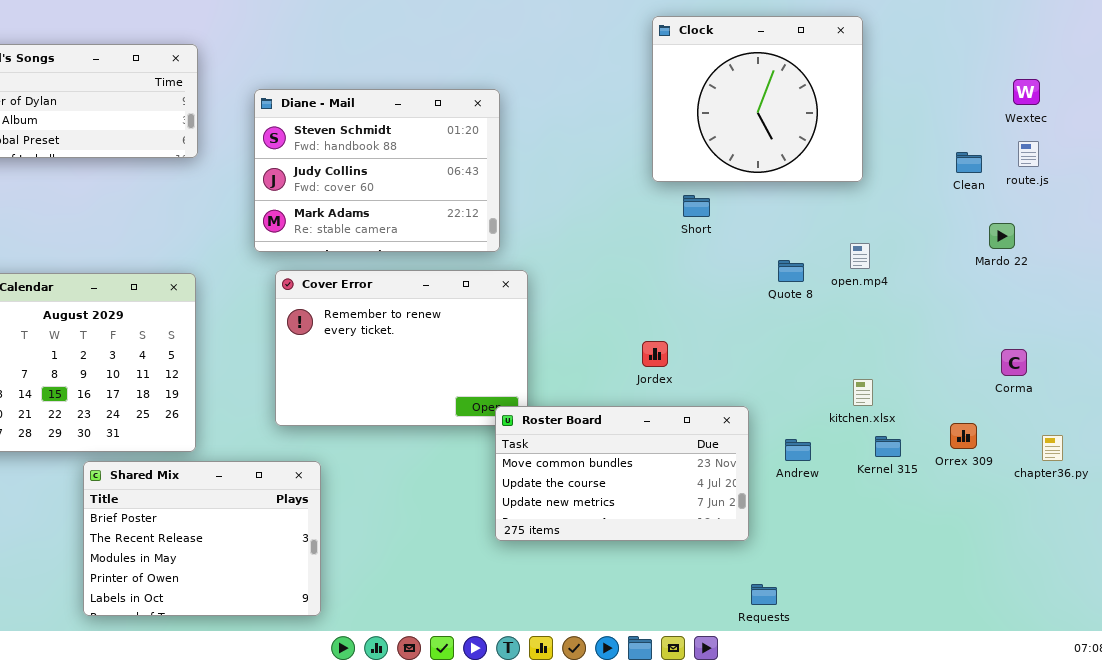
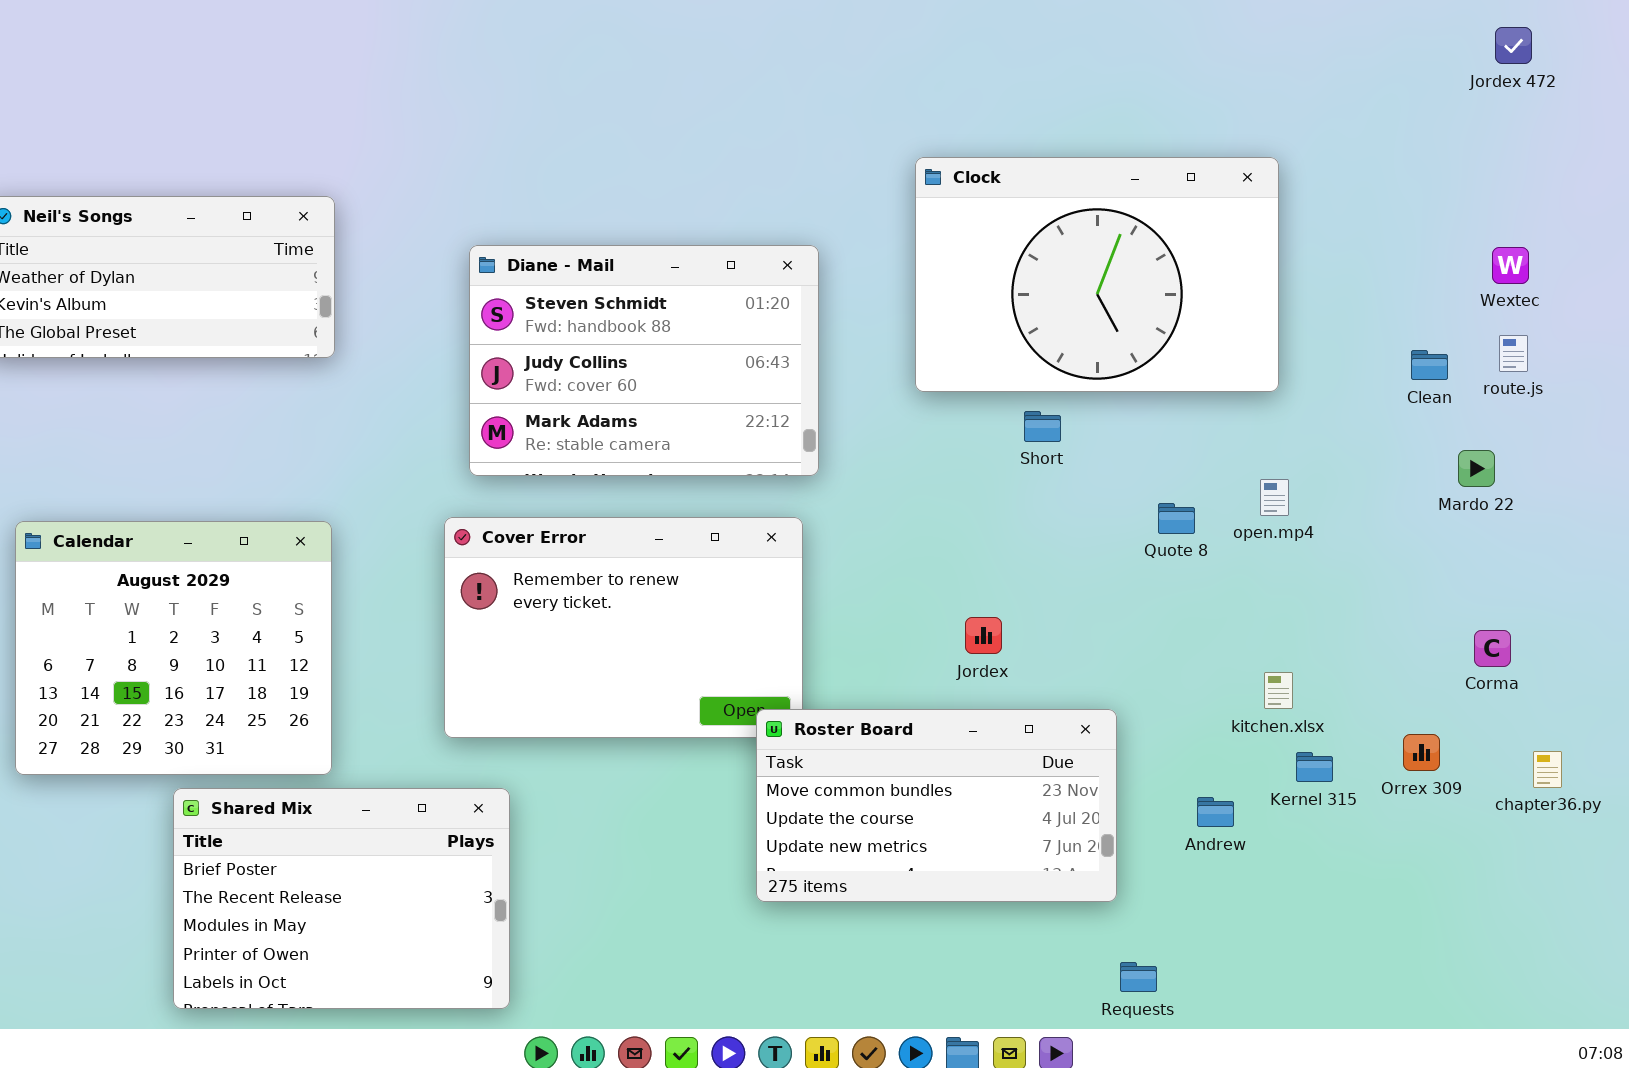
Clock: [652,16,863,182] -> [915,157,1279,392], resized
Diane - Mail: [254,89,500,252] -> [469,245,819,476], moved
Andrew: [785,439,811,461] -> [1197,797,1234,827], moved

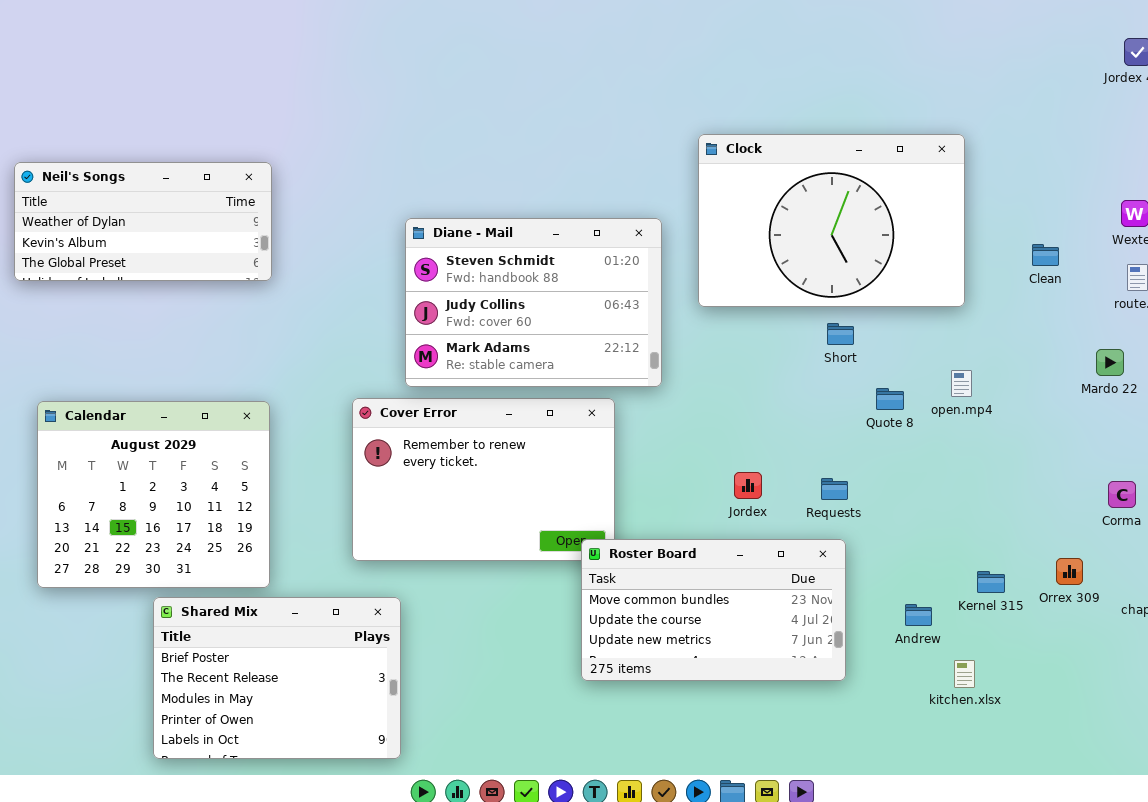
Diane - Mail: [469,245,819,476] -> [405,218,662,387], moved
Clean: [1411,350,1448,380] -> [1032,244,1059,266], moved
Short: [1024,411,1061,442] -> [827,323,854,345], moved
kitchen.xlsx: [1264,672,1293,709] -> [954,660,975,688], moved
Requests: [1120,962,1157,992] -> [821,478,848,500], moved

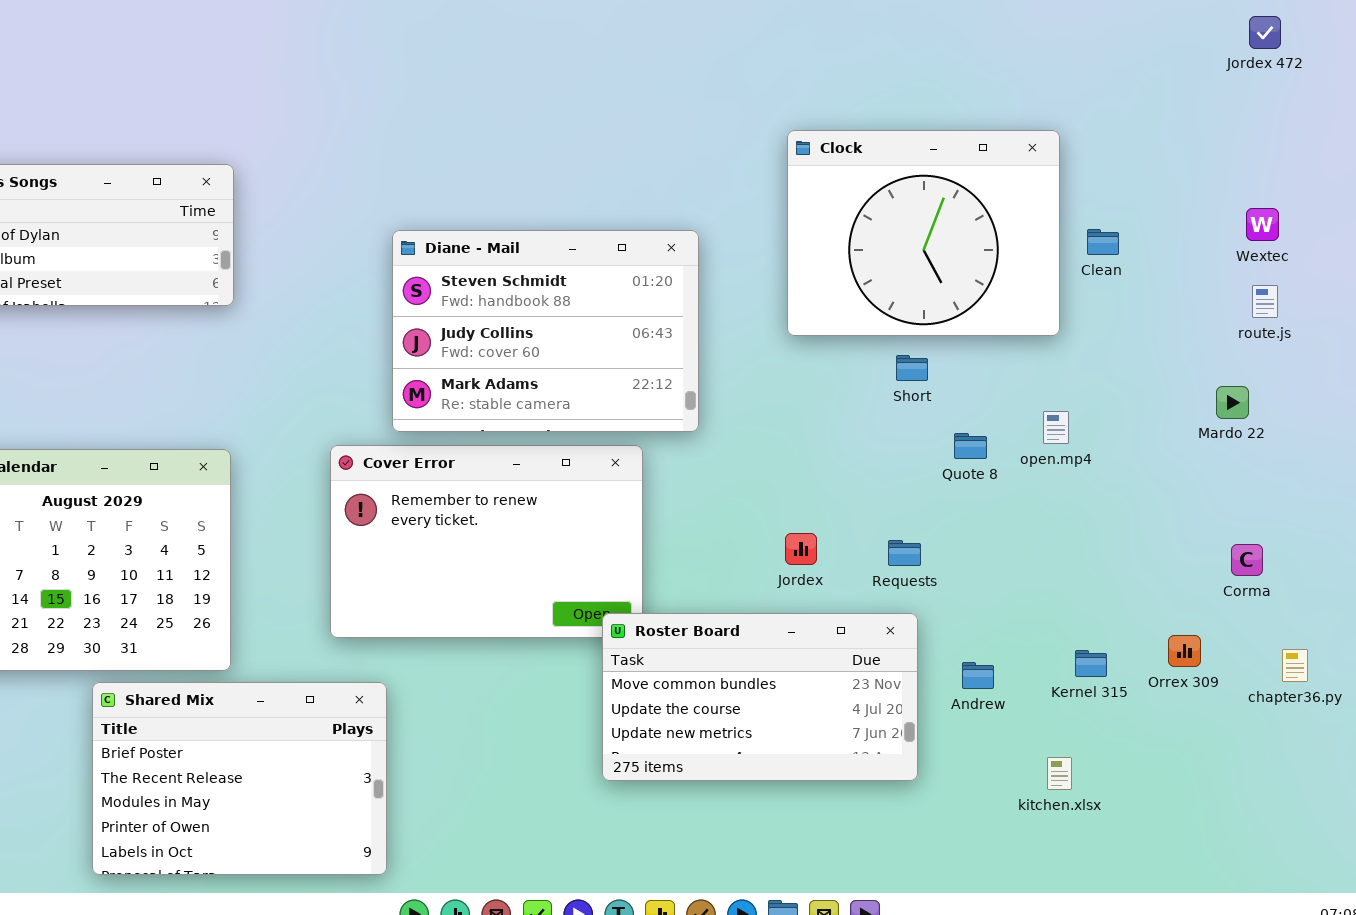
Clock: [698,134,965,307] -> [787,130,1060,336], resized
Clean: [1032,244,1059,266] -> [1087,229,1119,255], moved
Andrew: [905,604,932,626] -> [962,662,994,689], moved

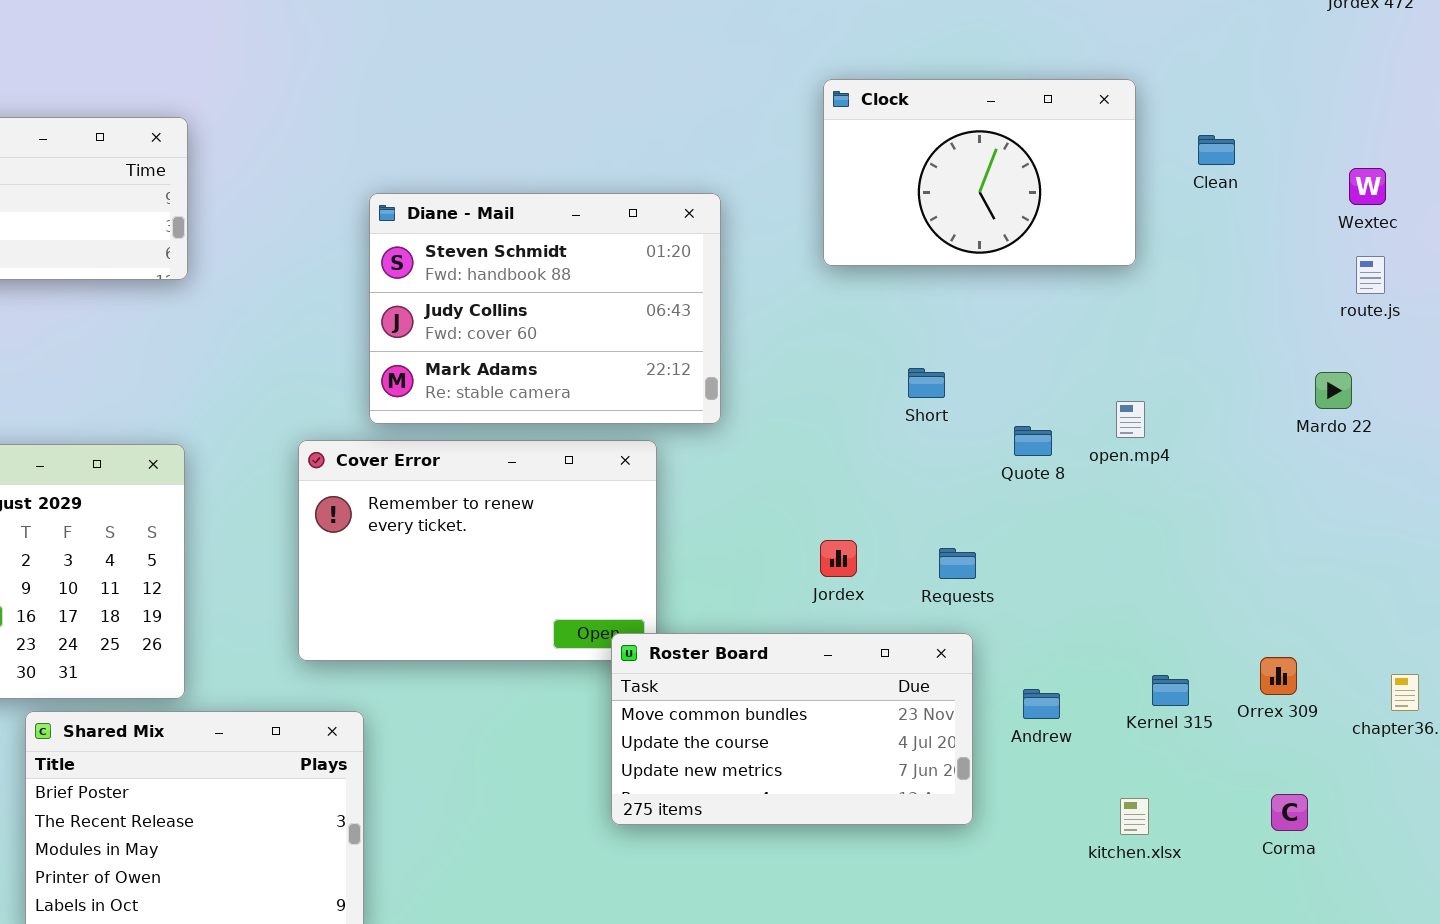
Clock: [787,130,1060,336] -> [823,79,1136,266], resized
Clean: [1087,229,1119,255] -> [1198,135,1235,165], moved
Short: [896,355,928,381] -> [908,368,945,398], moved
Corma: [1231,544,1263,576] -> [1271,794,1308,831], moved

